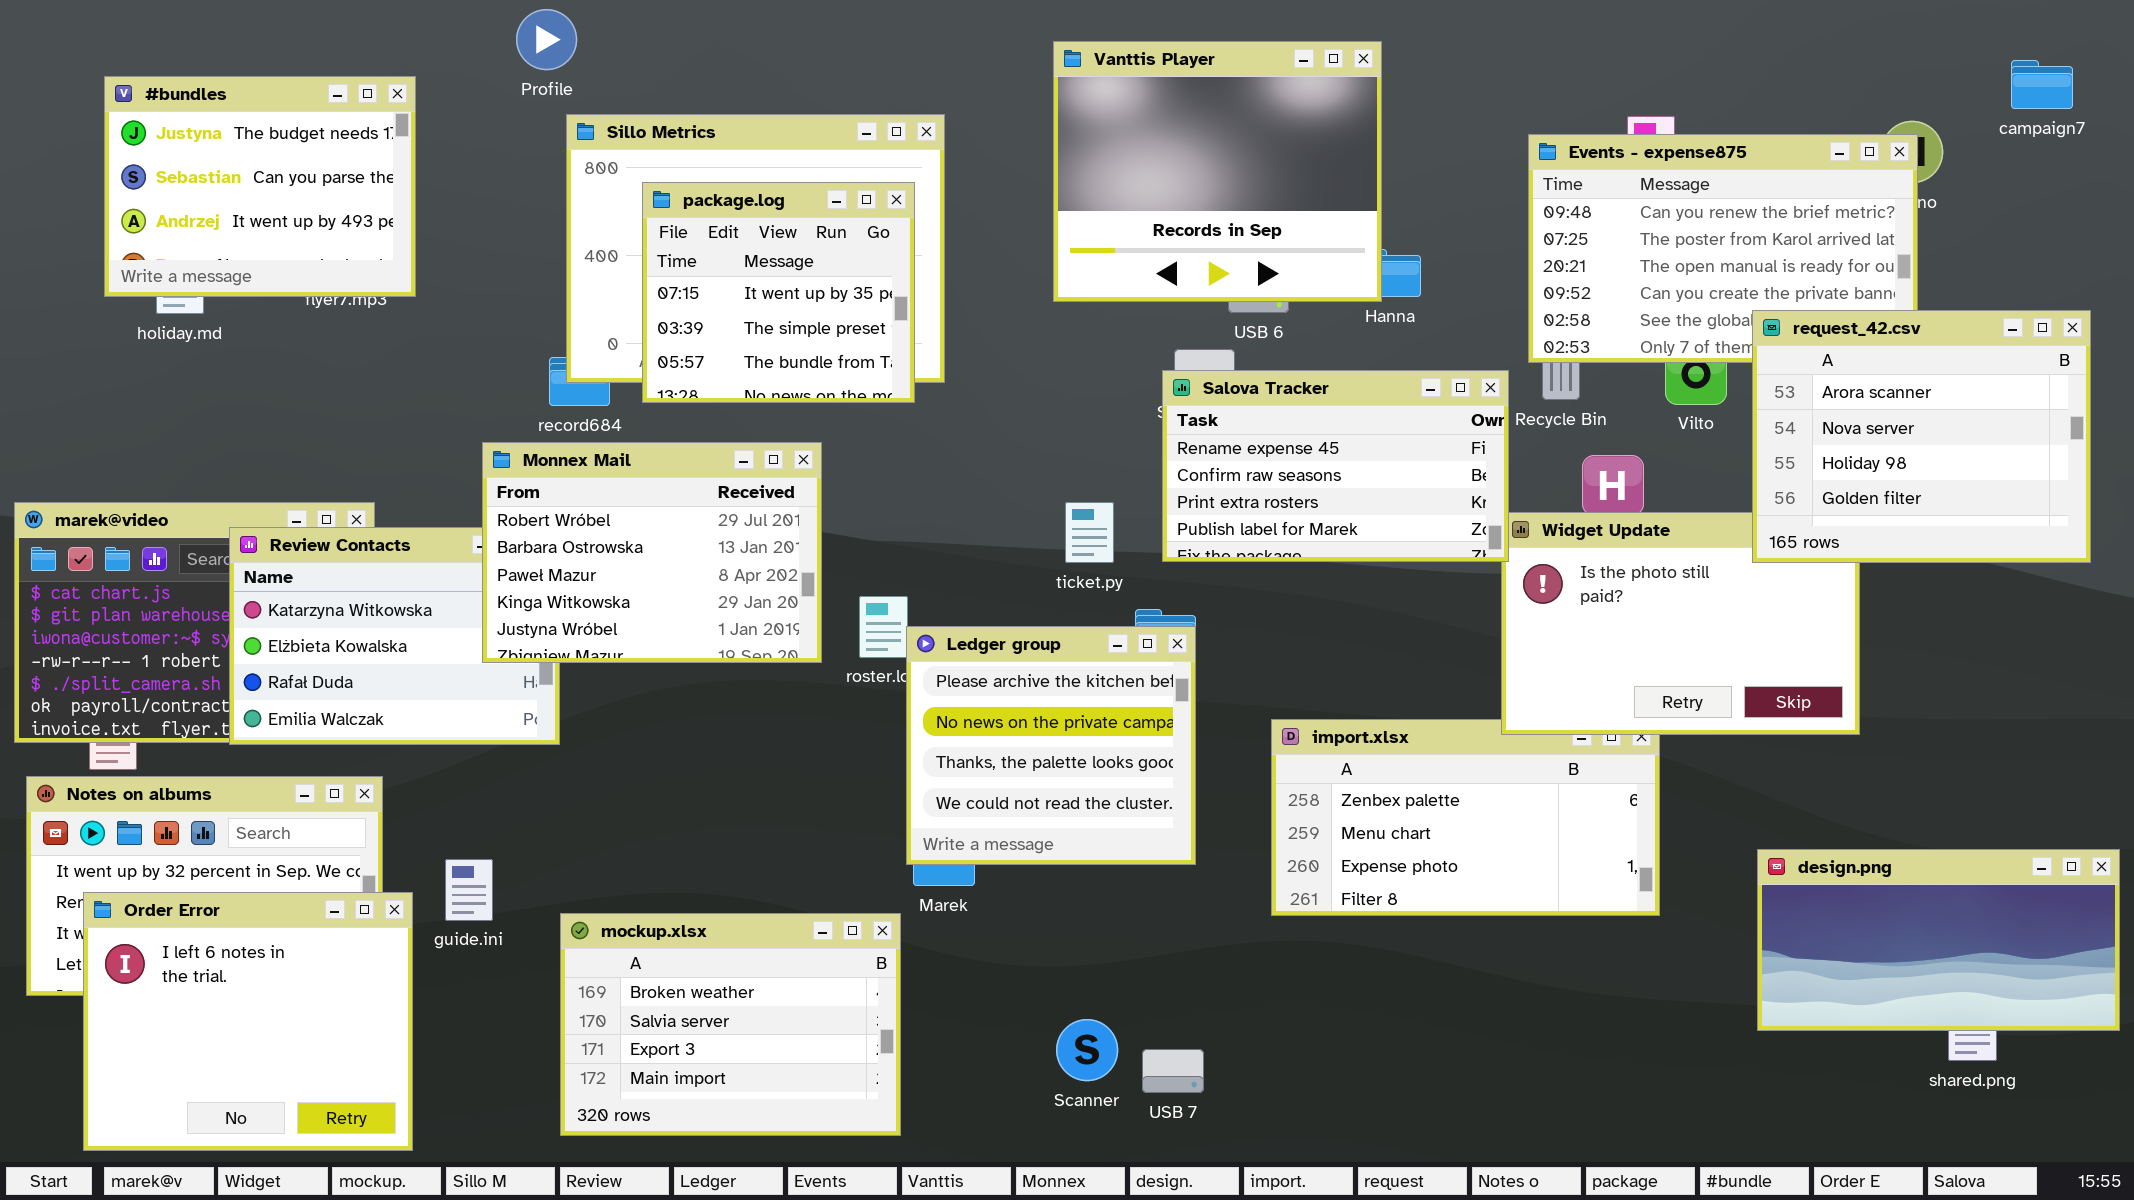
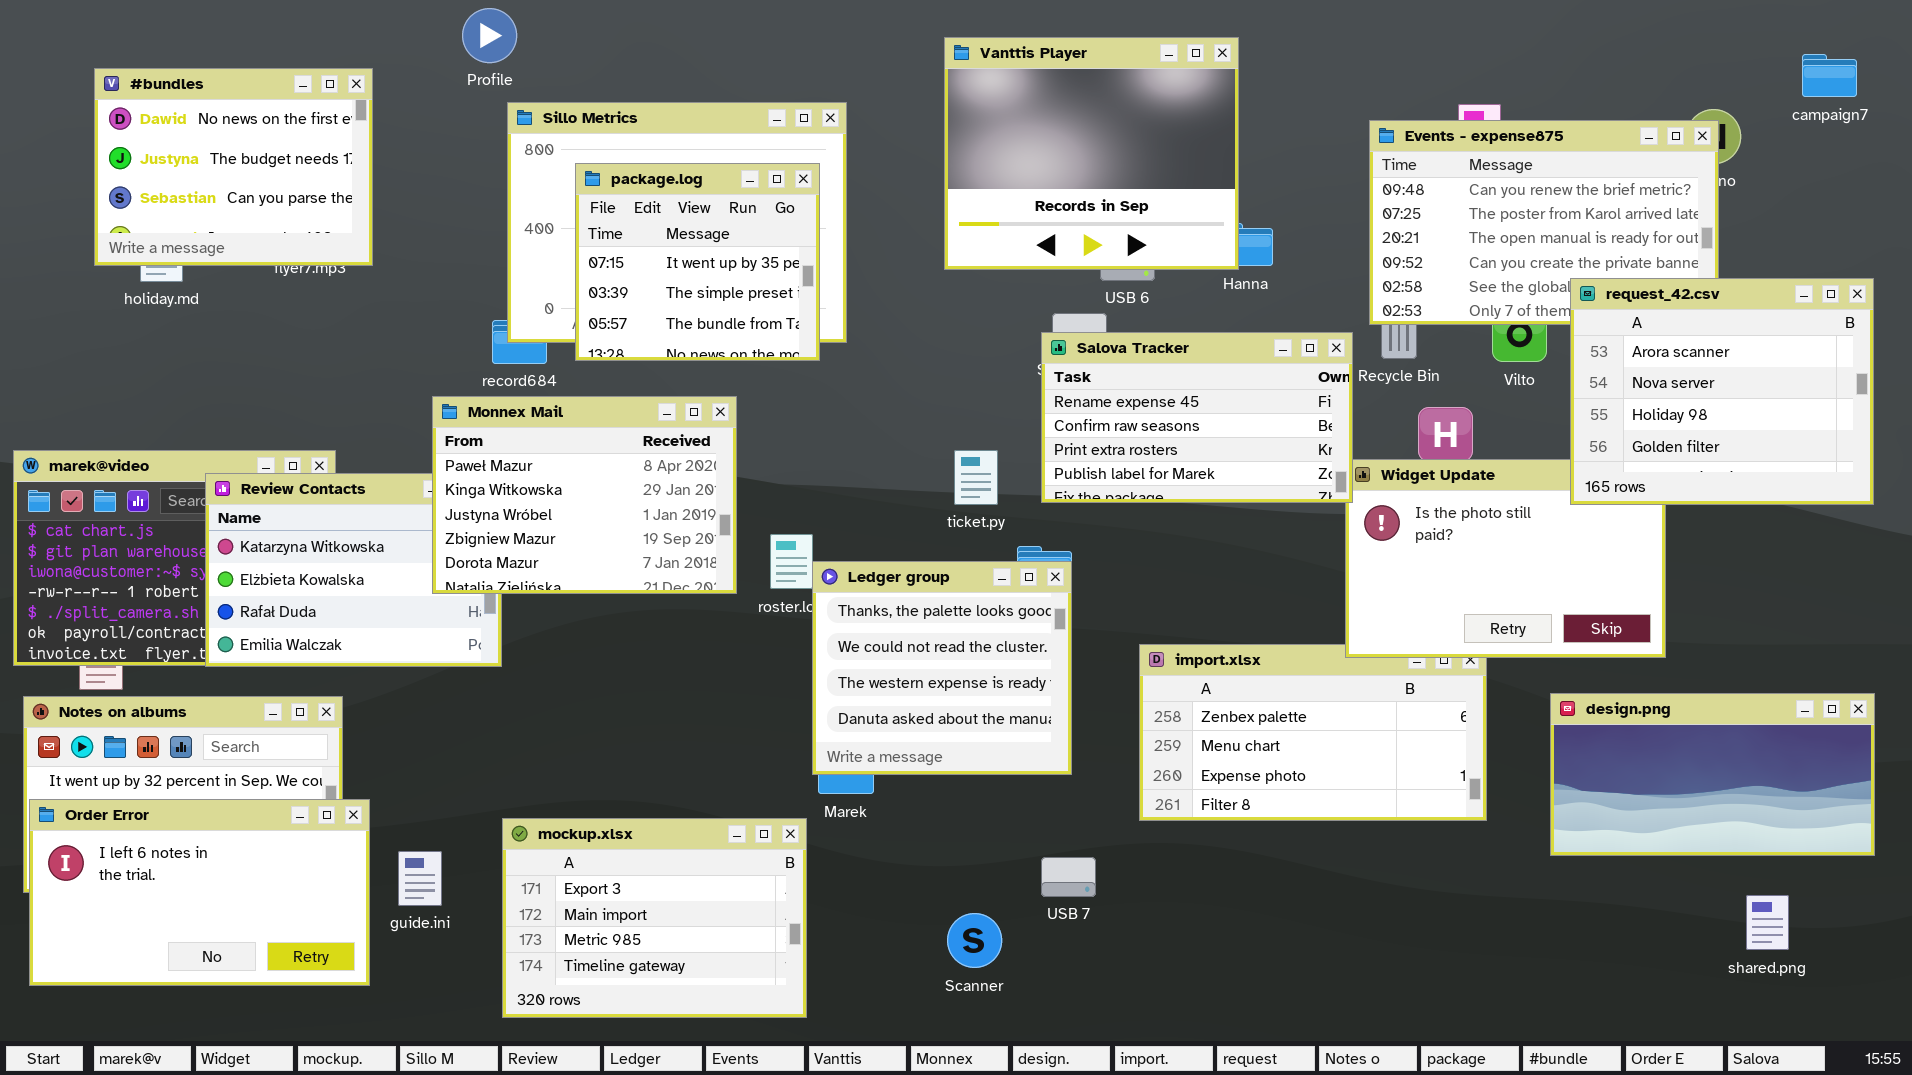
#bundles: [104,76,416,297] -> [94,68,373,266], scrolled up 1 row
Monnex Mail: [482,442,822,663] -> [432,396,737,594], scrolled down 2 rows
Ledger group: [906,626,1196,865] -> [812,561,1072,775], scrolled down 2 rows
design.png: [1757,849,2120,1031] -> [1550,693,1875,856], moved
guide.ini: [445,859,493,921] -> [398,851,442,906], moved
Order Error: [83,892,413,1151] -> [29,799,370,986], resized
mockup.xlsx: [560,913,901,1136] -> [502,818,807,1018], scrolled down 2 rows
USB 7: [1142,1049,1204,1093] -> [1041,857,1096,897], moved

